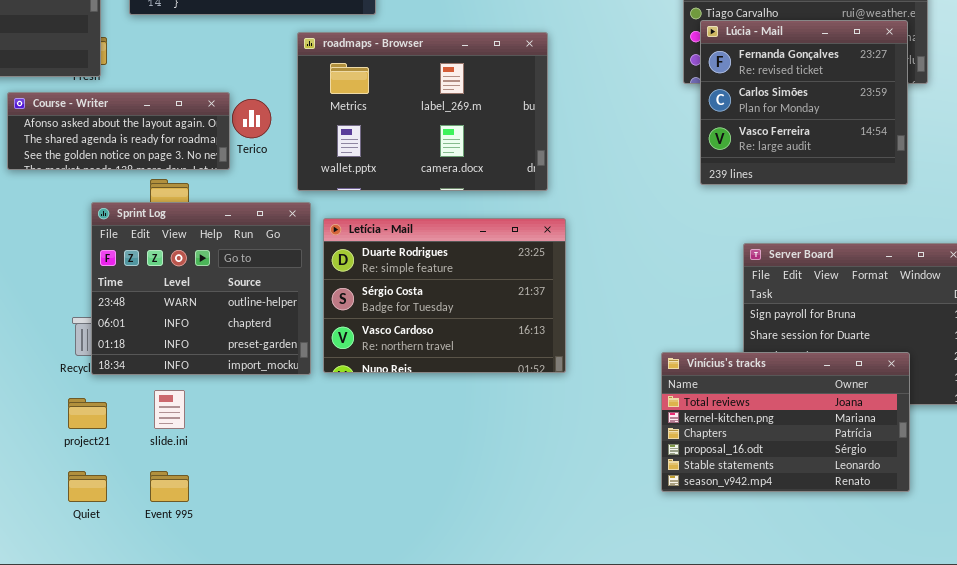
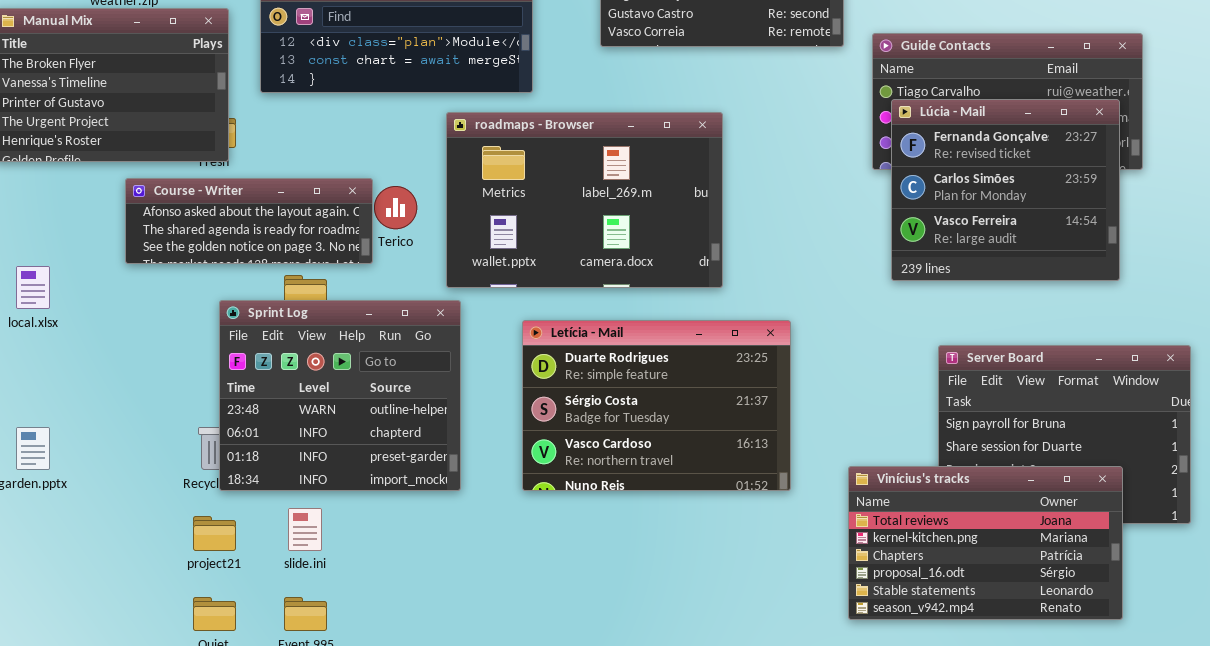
Letícia - Mail: [323,218,566,373] -> [522,320,791,491], moved

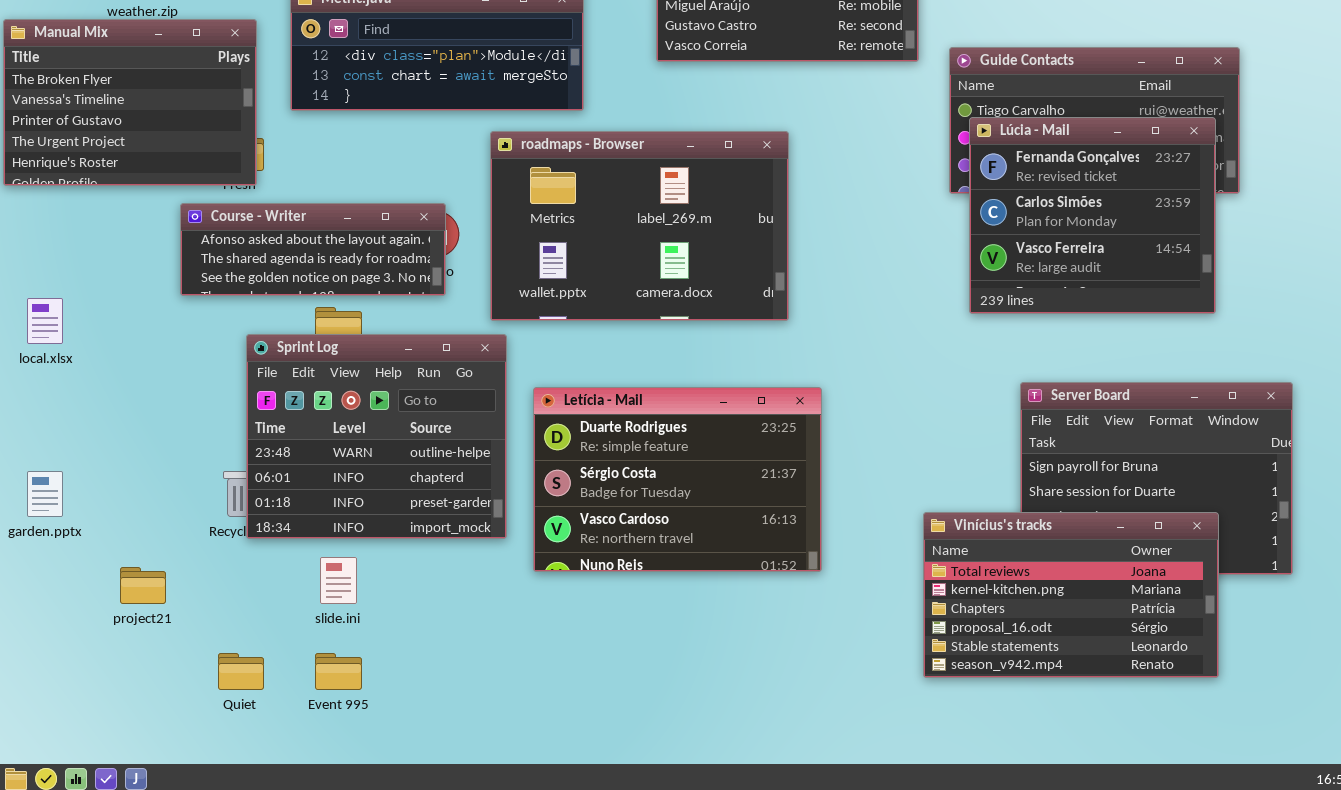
Course - Writer: [125,178,373,264] -> [180,203,446,296], moved
Letícia - Mail: [522,320,791,491] -> [533,387,822,572], moved
project21: [193,516,236,551] -> [120,567,166,604], moved

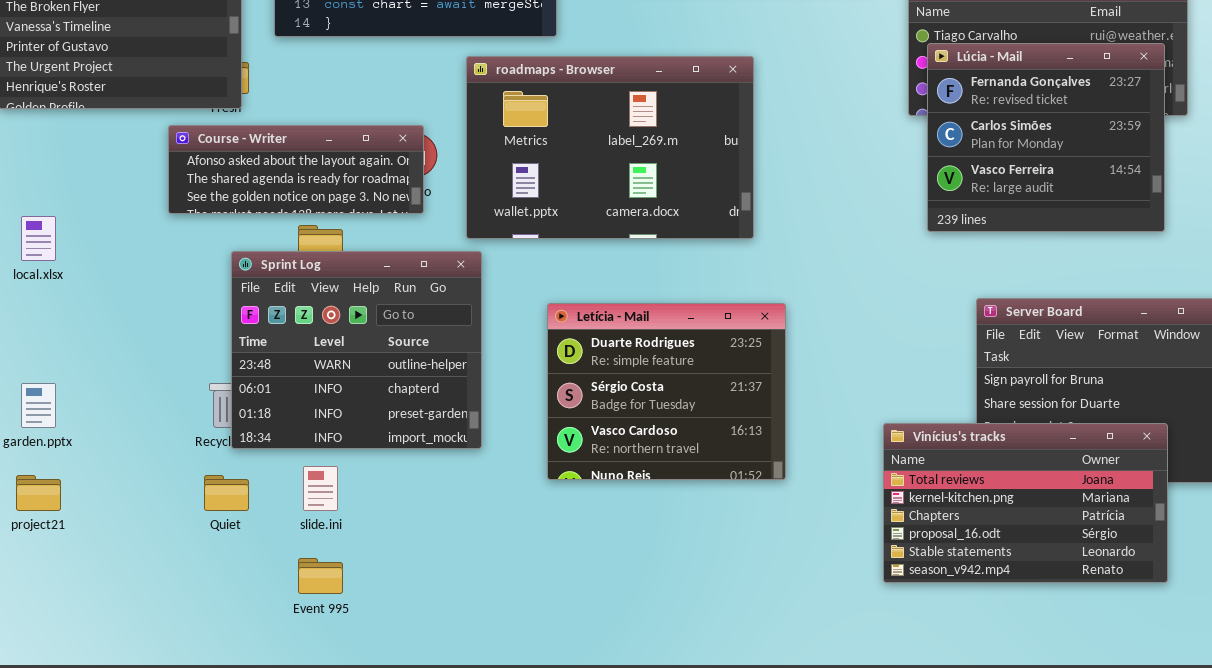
Letícia - Mail: [533,387,822,572] -> [547,303,786,480], resized
project21: [120,567,166,604] -> [16,475,61,511], moved
Quiet: [218,653,264,690] -> [204,475,249,511], moved

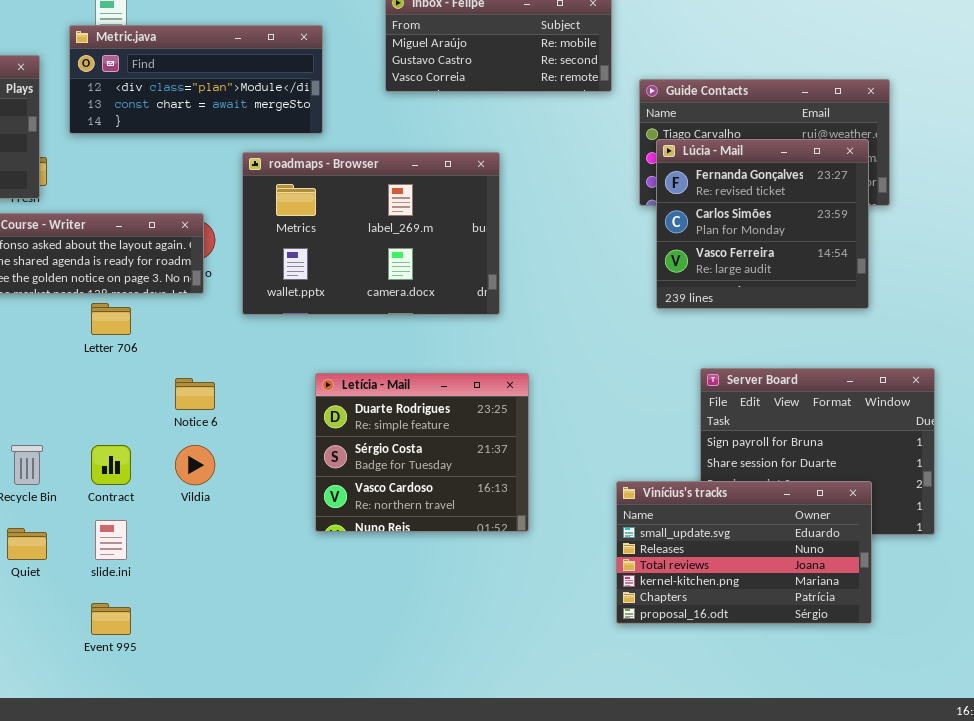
Sprint Log: [231,251,482,449] -> none, closed
Vinícius's tracks: [883,423,1168,583] -> [616,481,872,624], scrolled up 2 rows

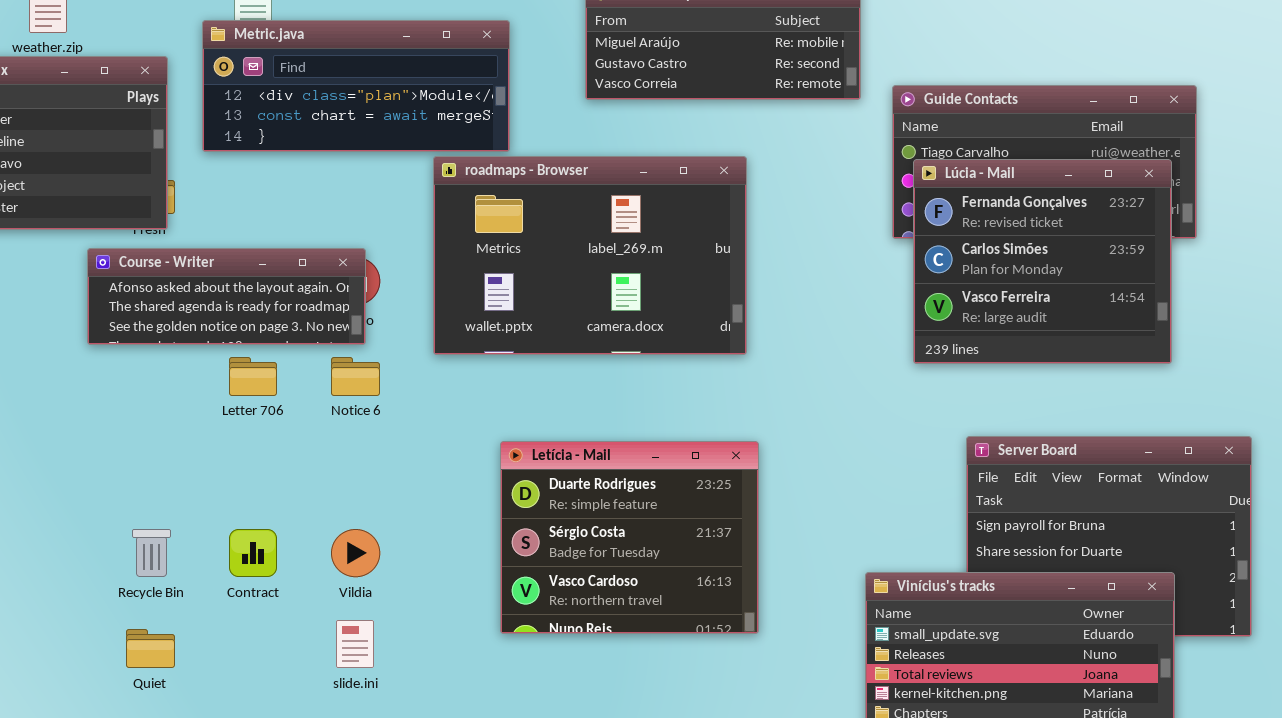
roadmaps - Browser: [242,152,500,315] -> [433,156,747,355], moved
Notice 6: [175,378,215,410] -> [331,357,380,396], moved
slide.ini: [95,520,127,560] -> [336,620,374,668], moved

